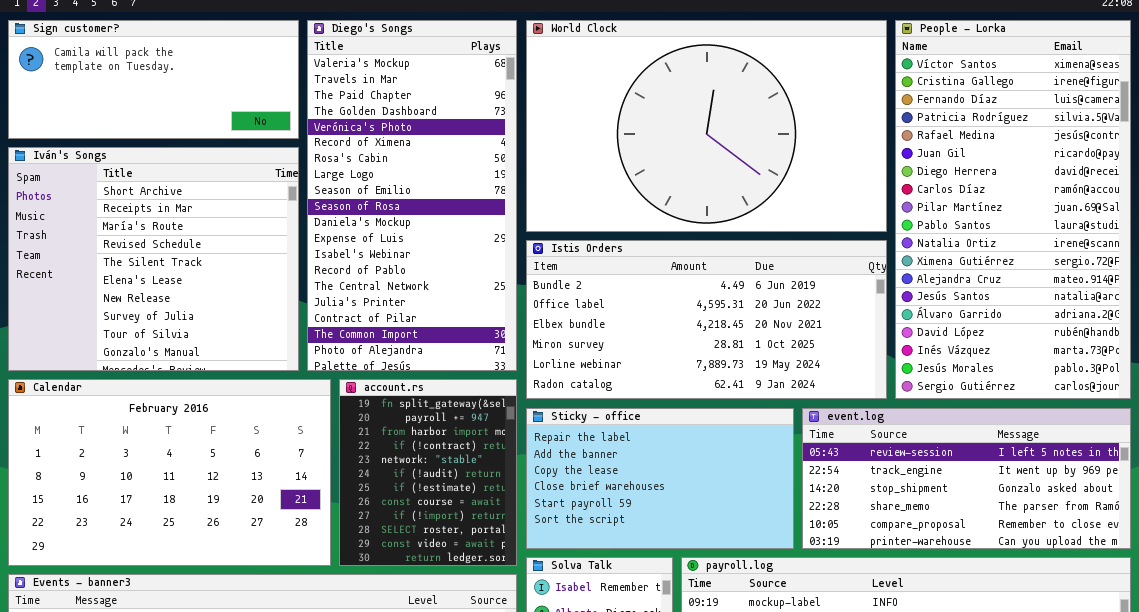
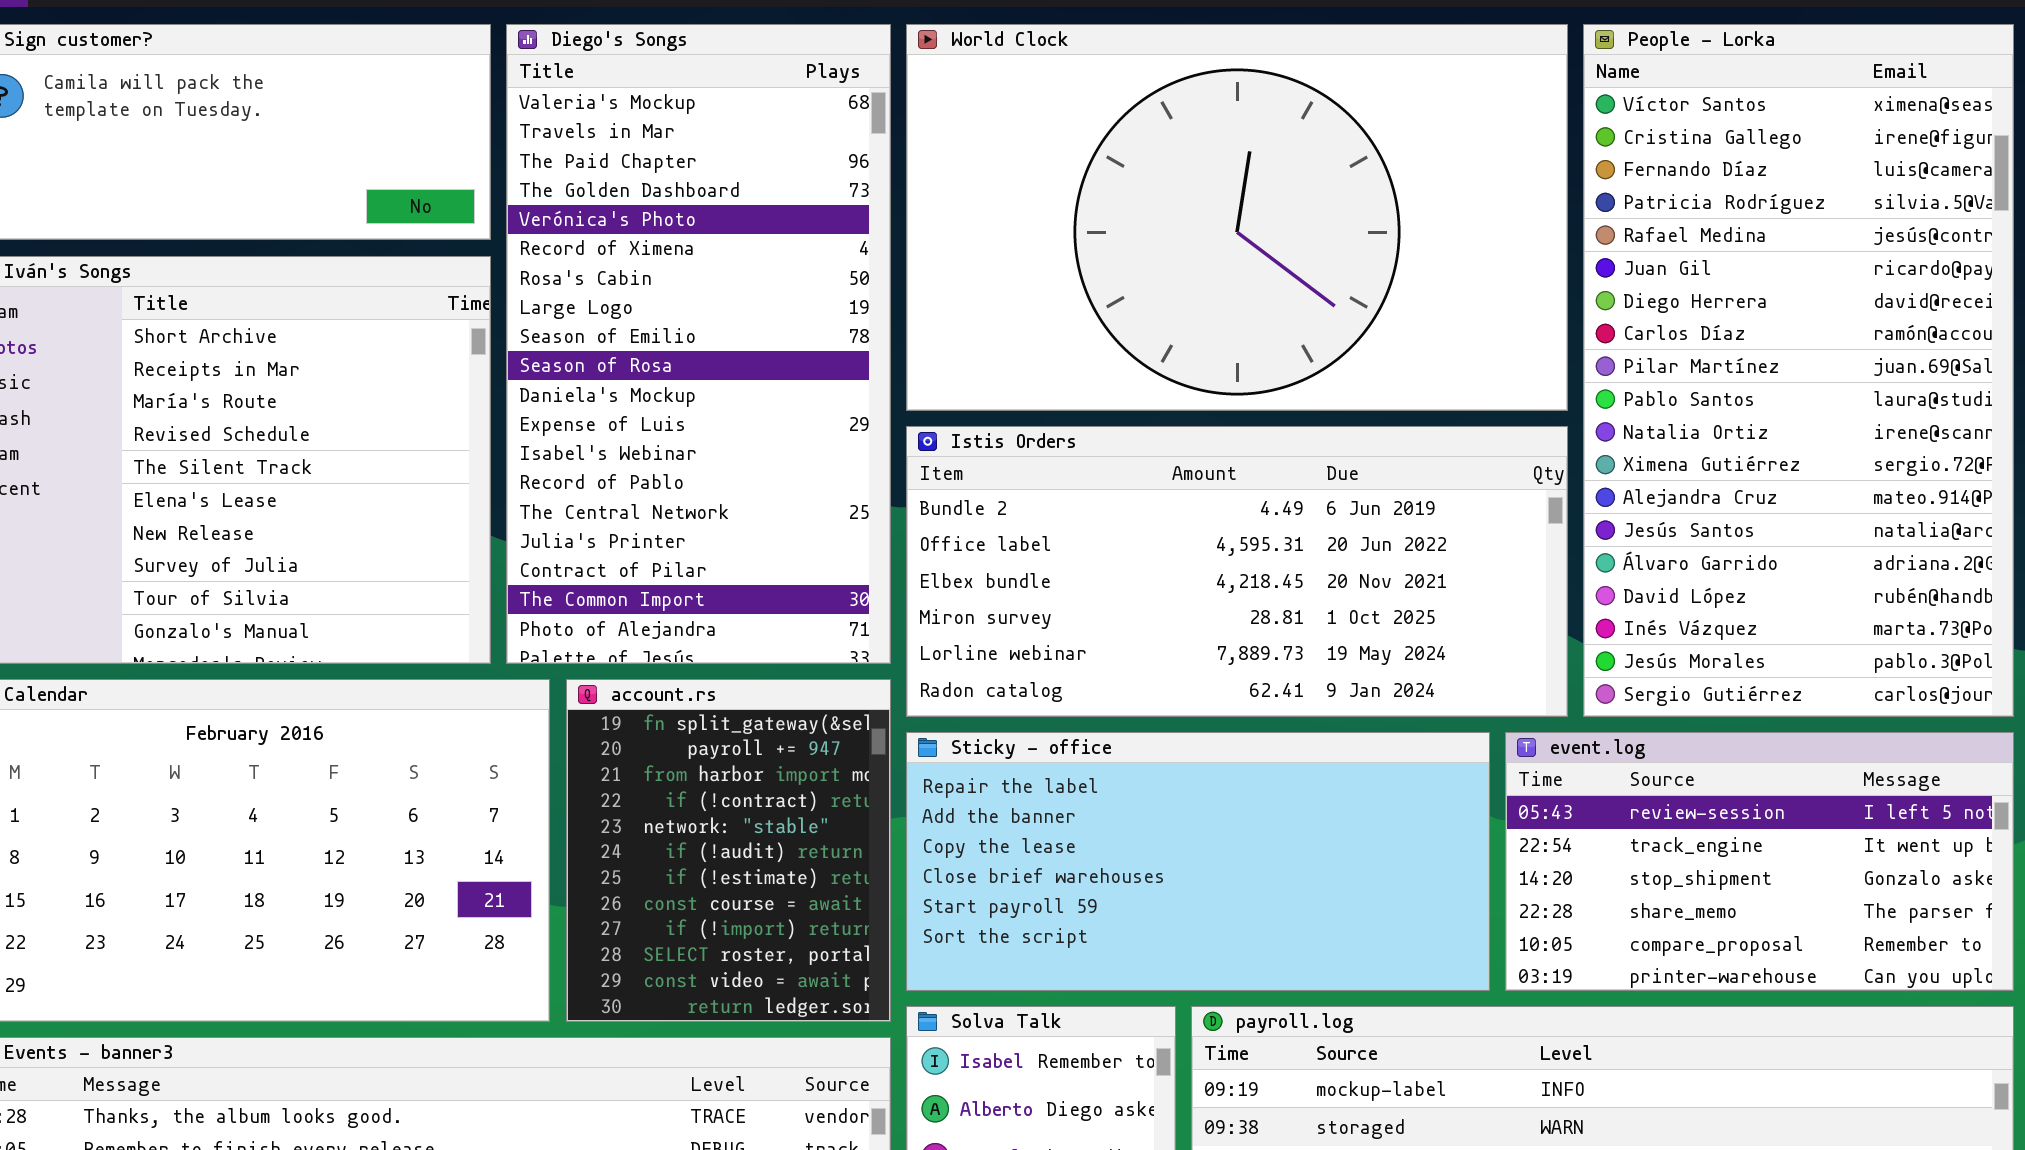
Sticky - office: [526,408,794,549] -> [906,732,1490,991], resized
event.log: [802,408,1131,549] -> [1505,732,2014,991], resized

